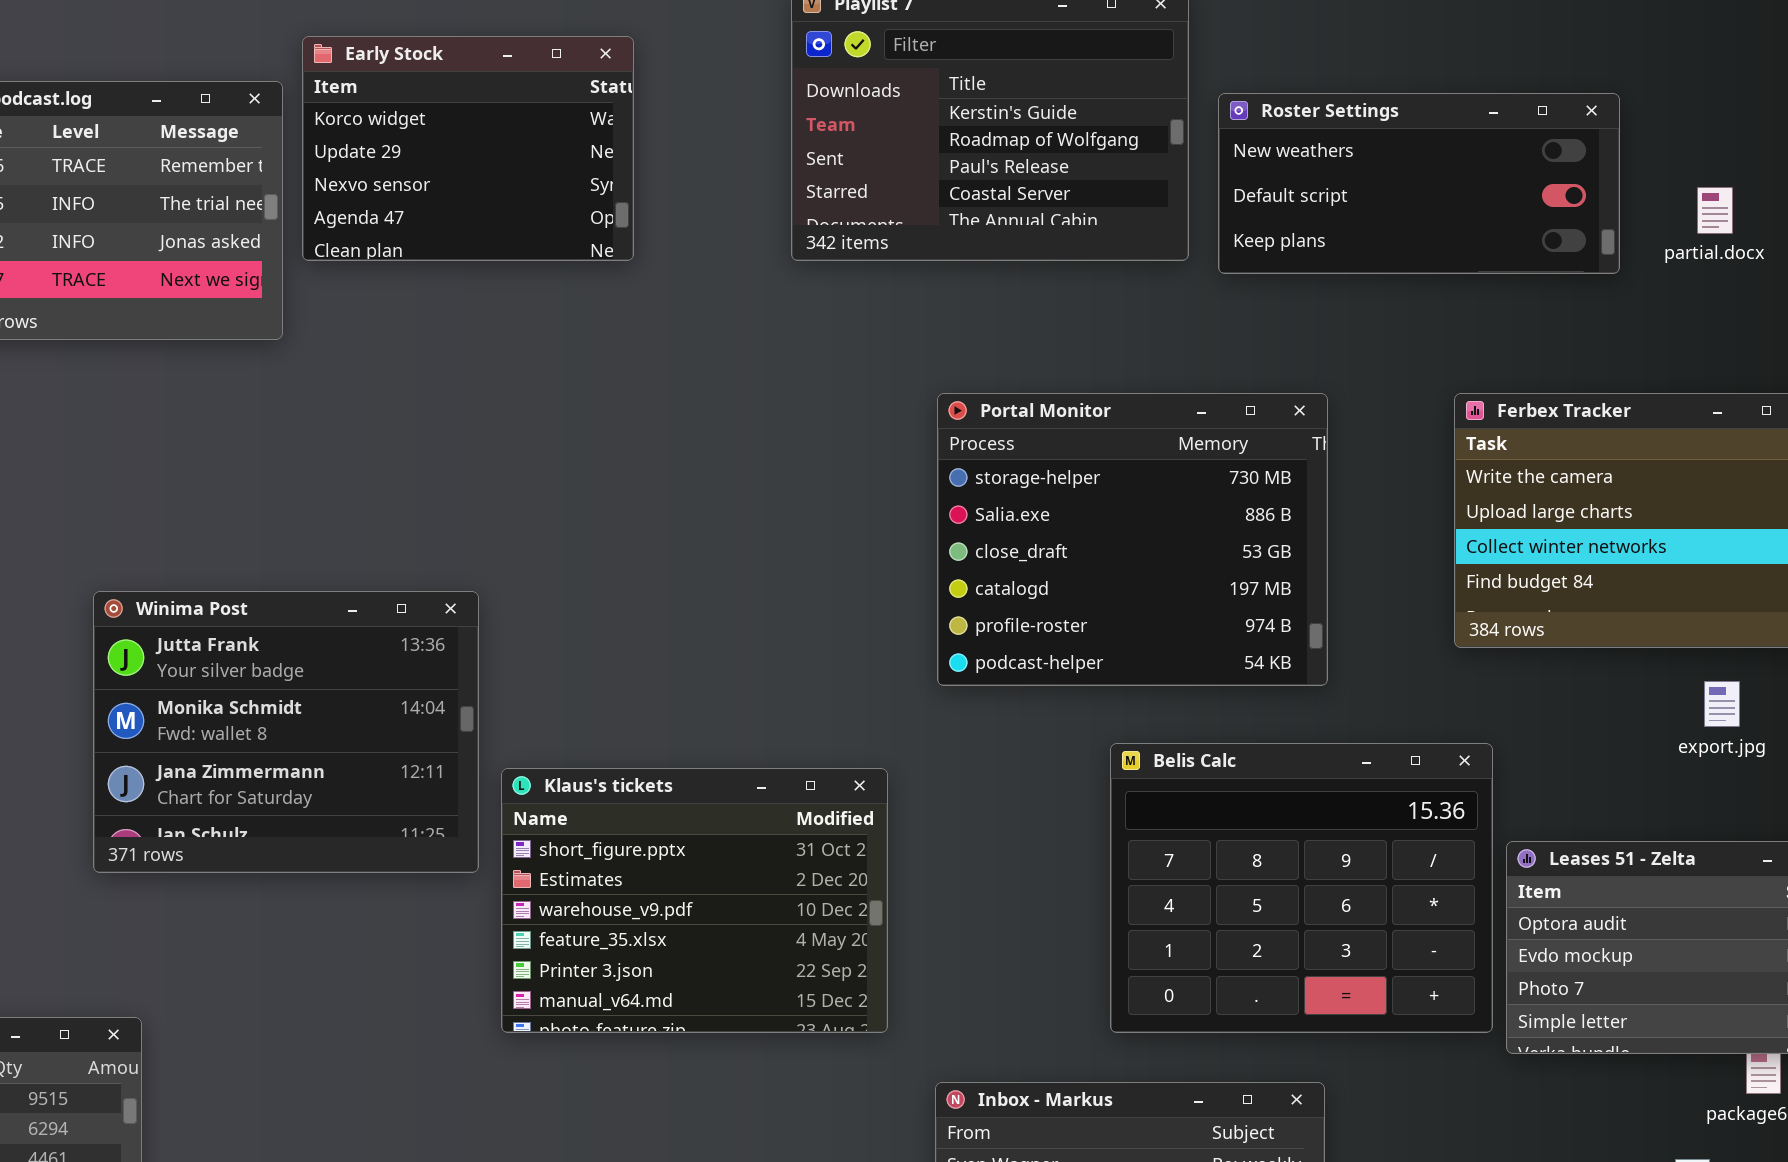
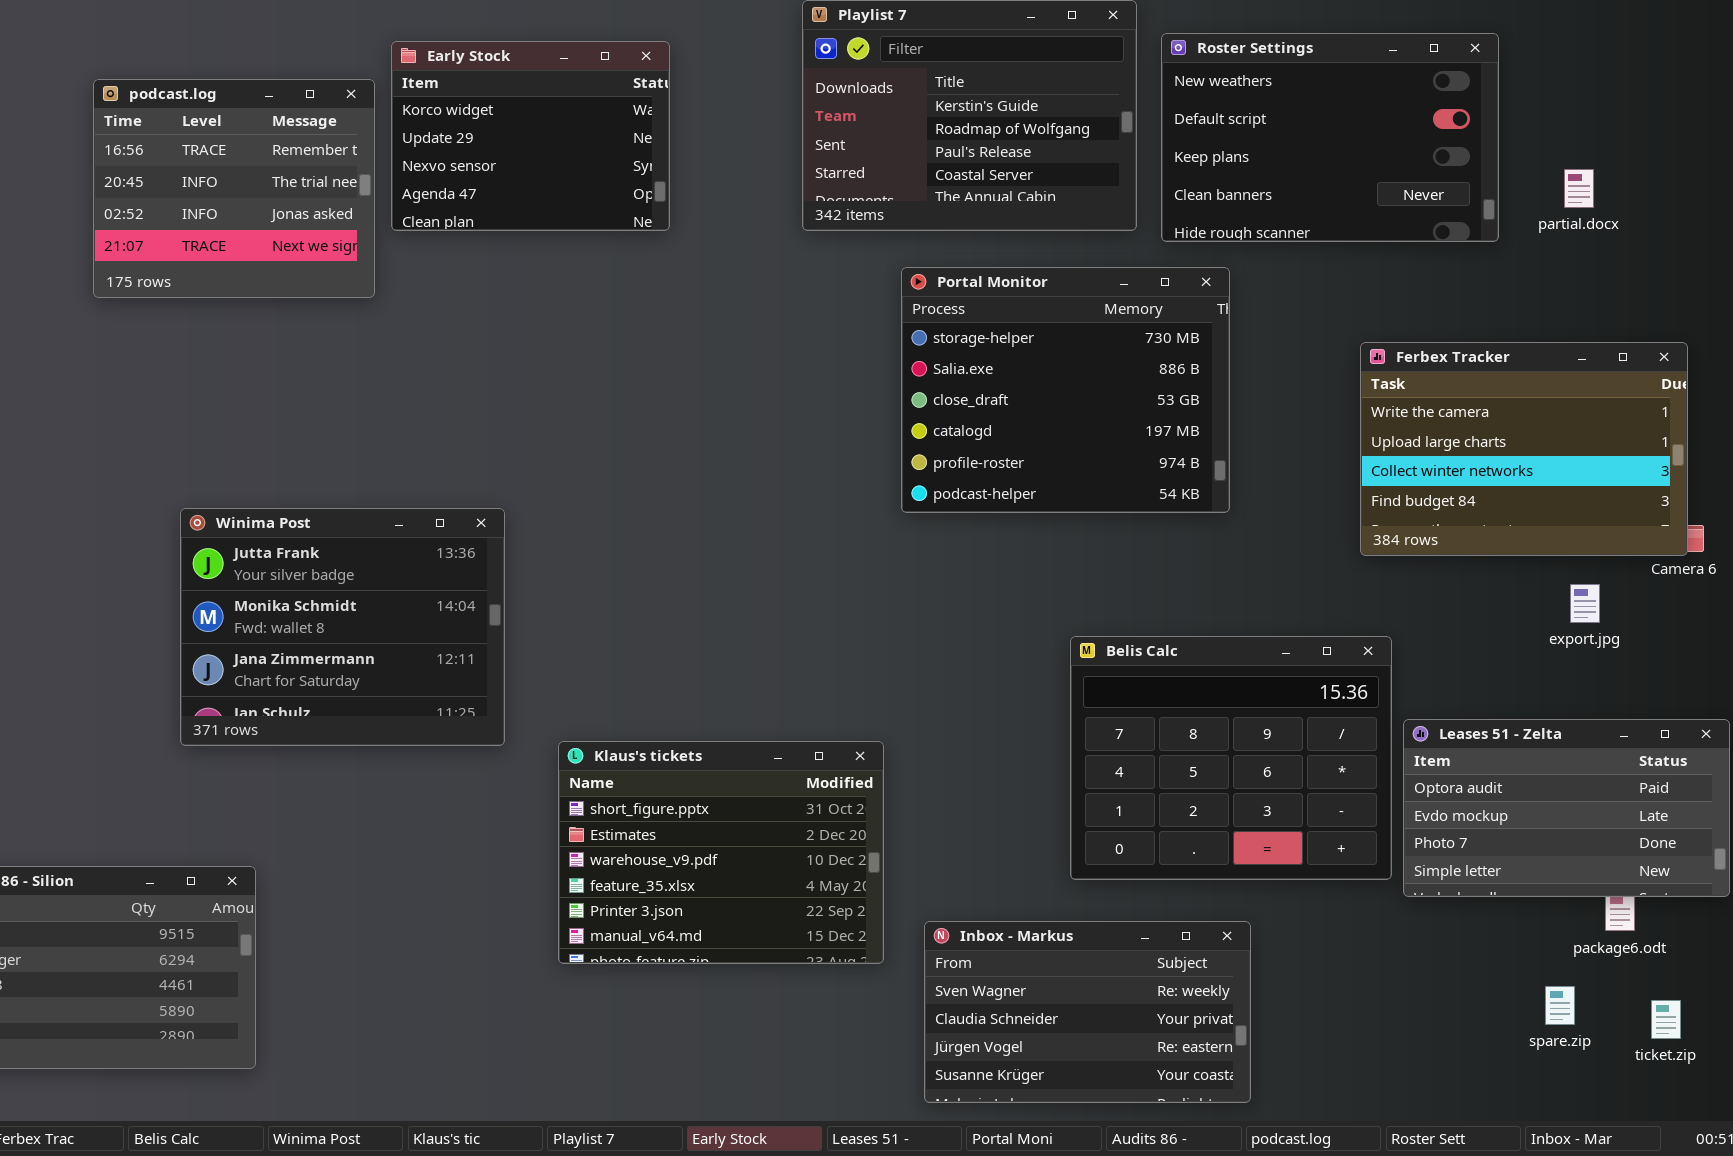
Roster Settings: [1218,93,1620,274] -> [1161,33,1499,242], resized
Portal Monitor: [937,393,1328,686] -> [901,267,1230,513], moved
Winima Post: [93,591,479,873] -> [180,508,505,746], moved
Klaus's tickets: [501,768,888,1033] -> [558,741,884,964], moved

